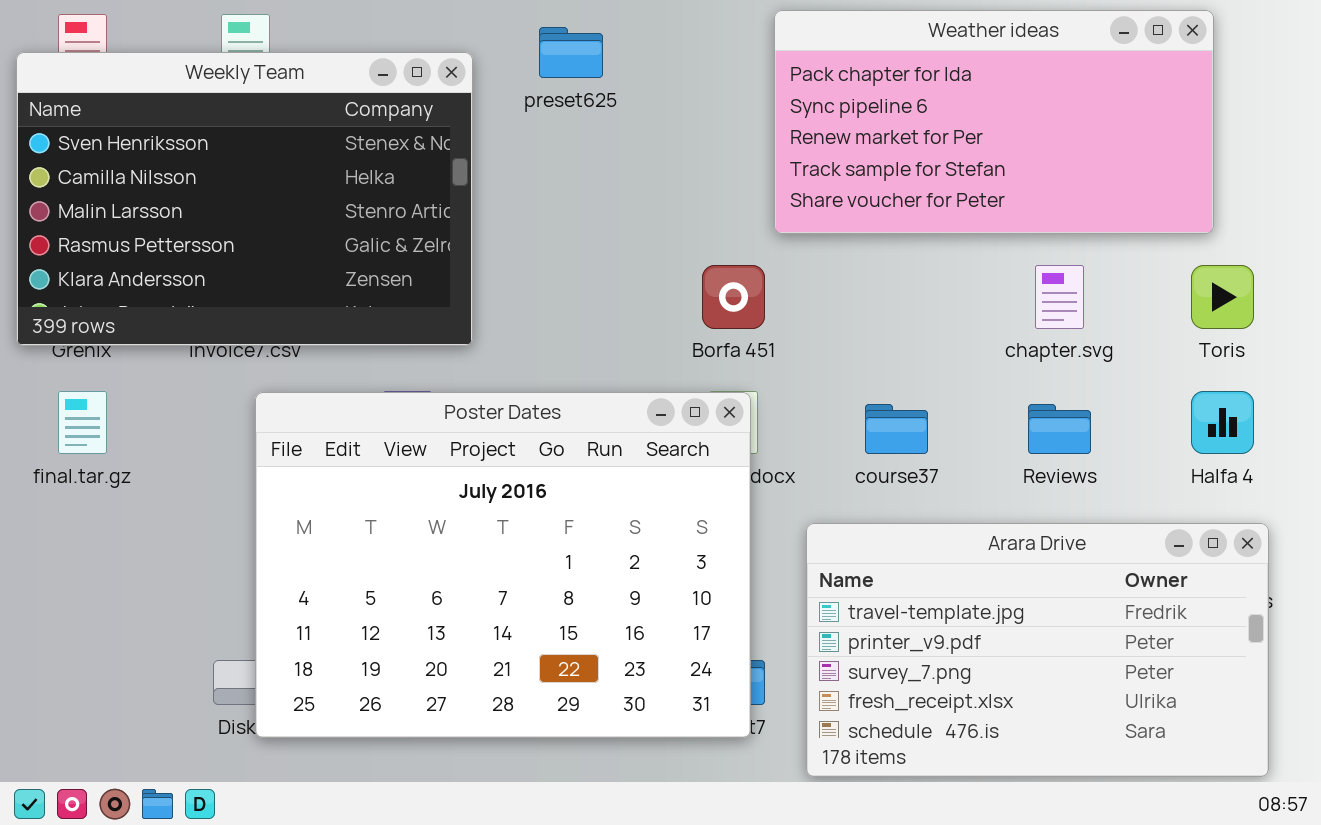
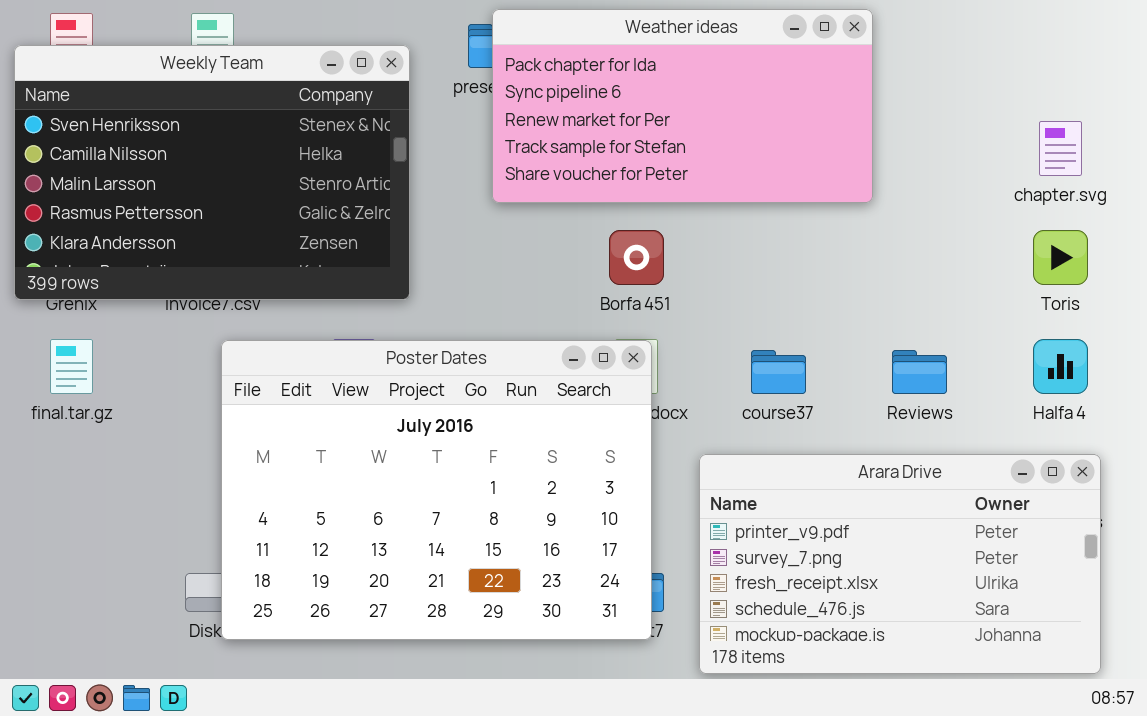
Weather ideas: [774,10,1214,234] -> [492,9,873,203], moved
chapter.svg: [1035,265,1084,329] -> [1039,121,1082,176], moved
Arara Drive: [806,523,1269,777] -> [699,454,1101,674], scrolled down 1 row

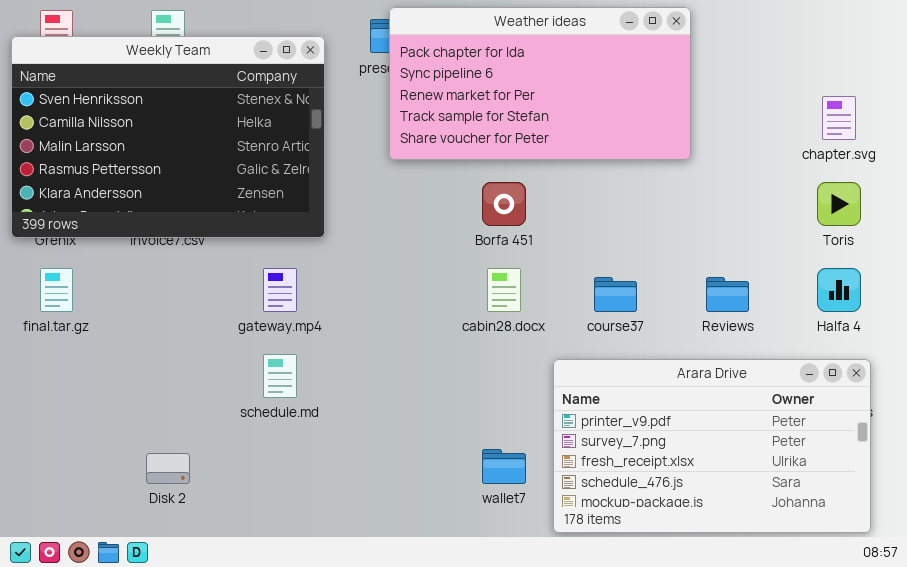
Poster Dates: [221,340,652,640] -> none, closed

